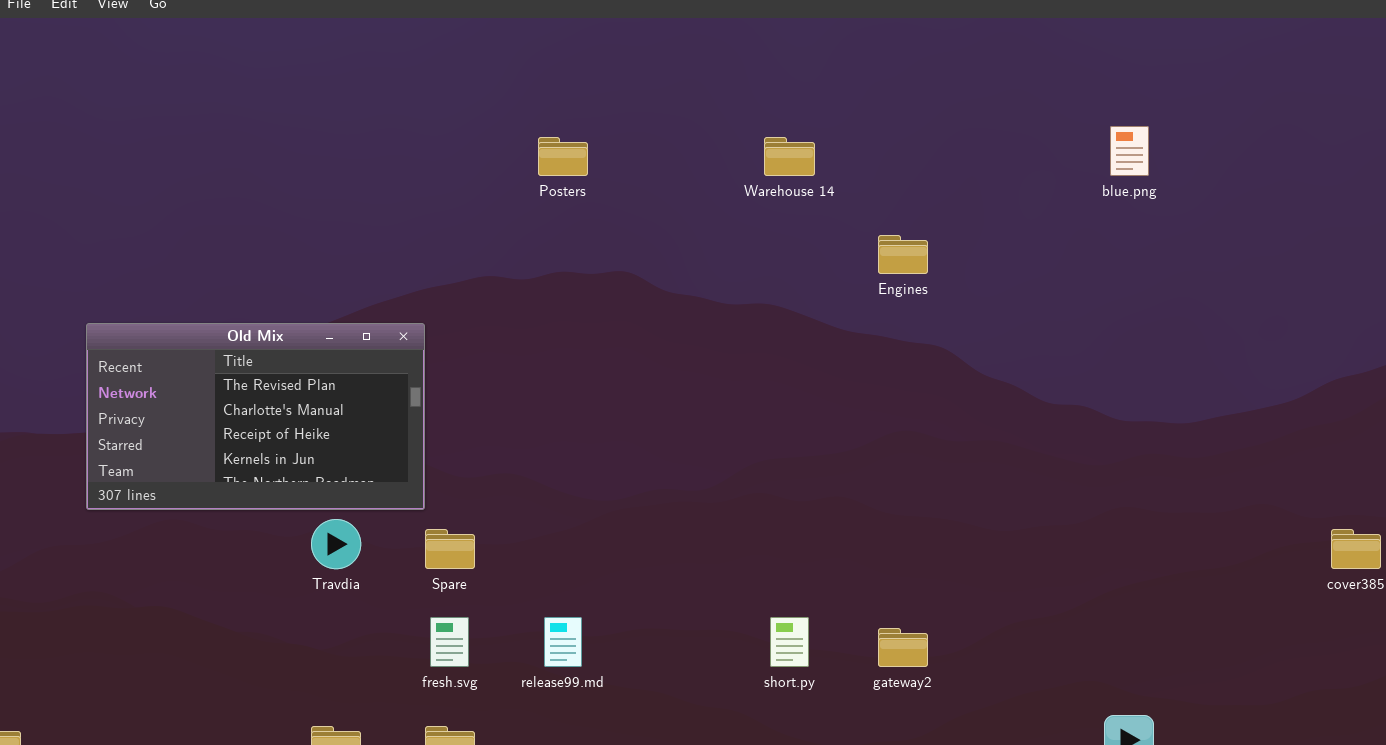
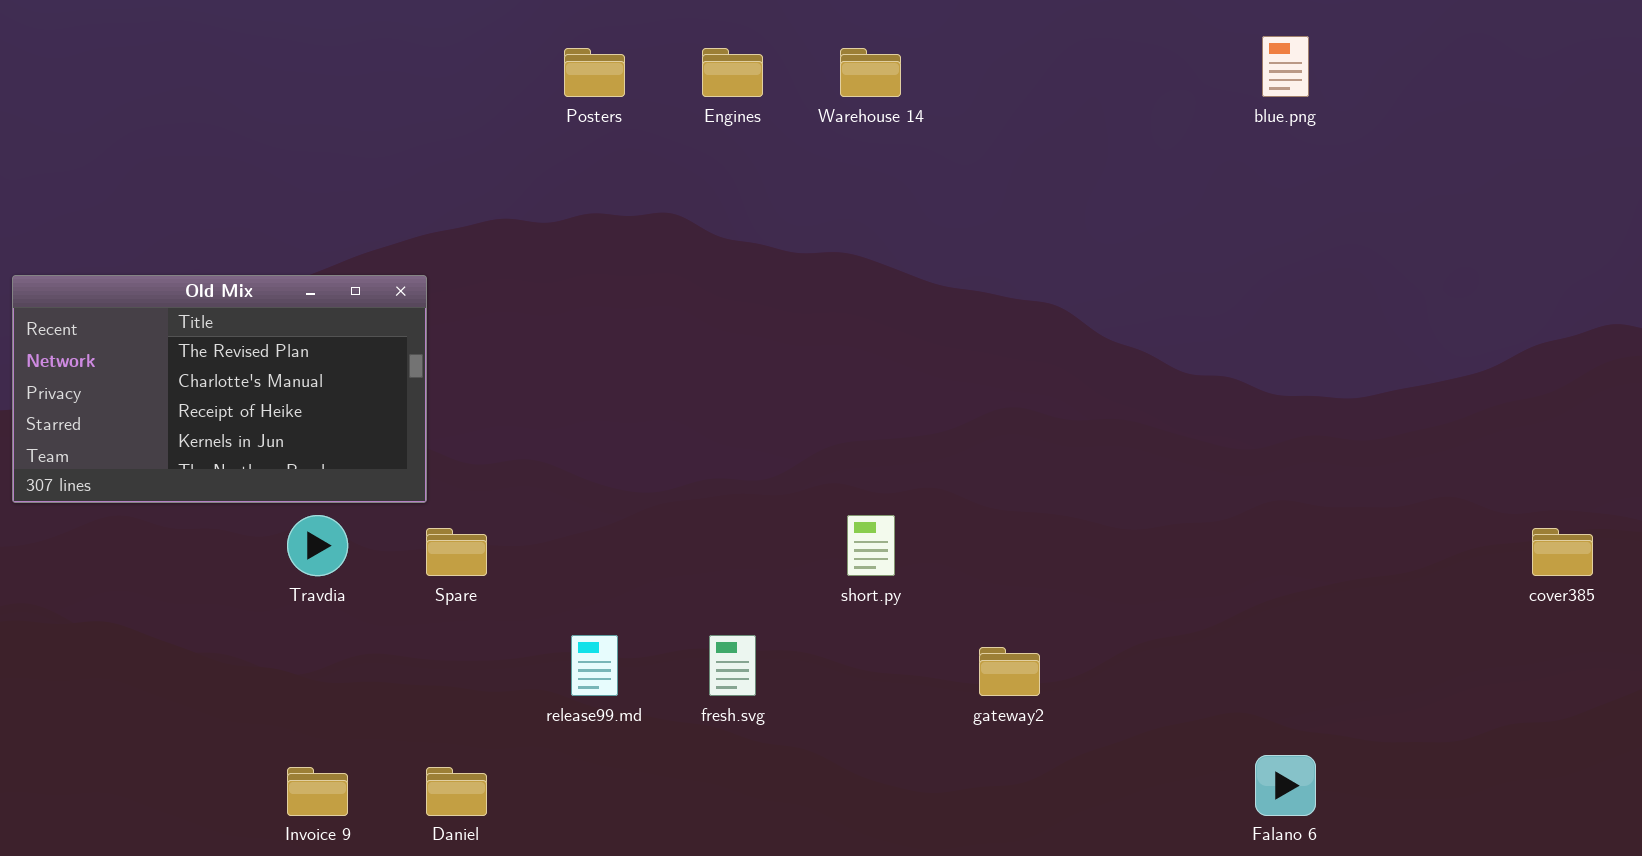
Engines: [878,235,928,274] -> [702,48,763,97], moved
fresh.svg: [430,617,469,667] -> [709,635,756,696], moved
short.py: [770,617,809,667] -> [847,515,895,576], moved

